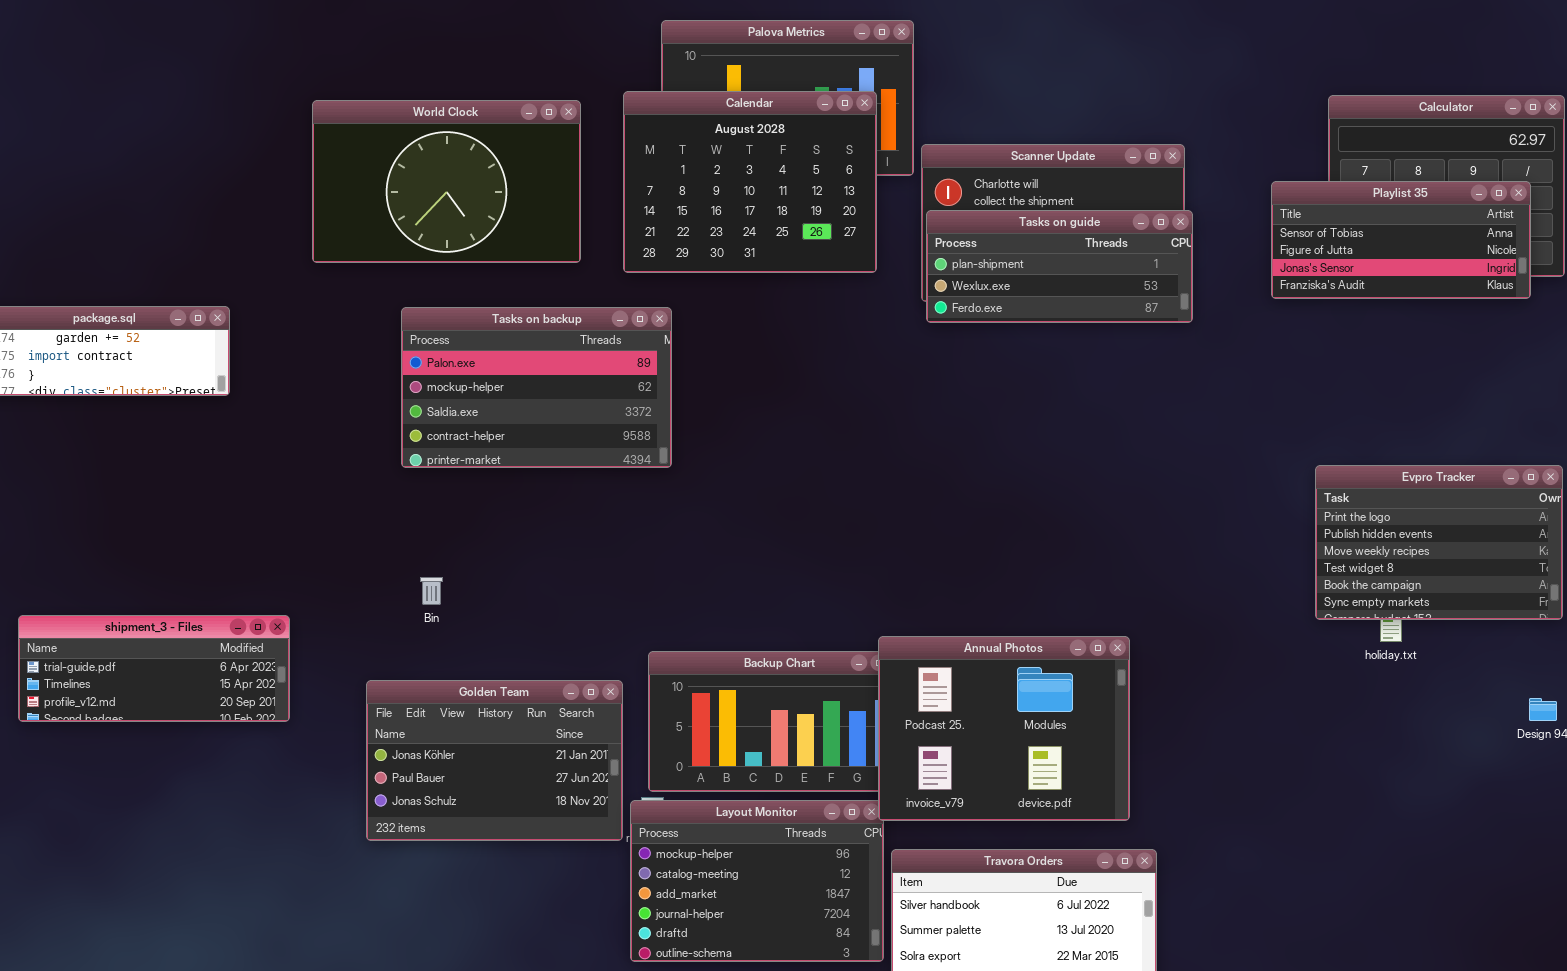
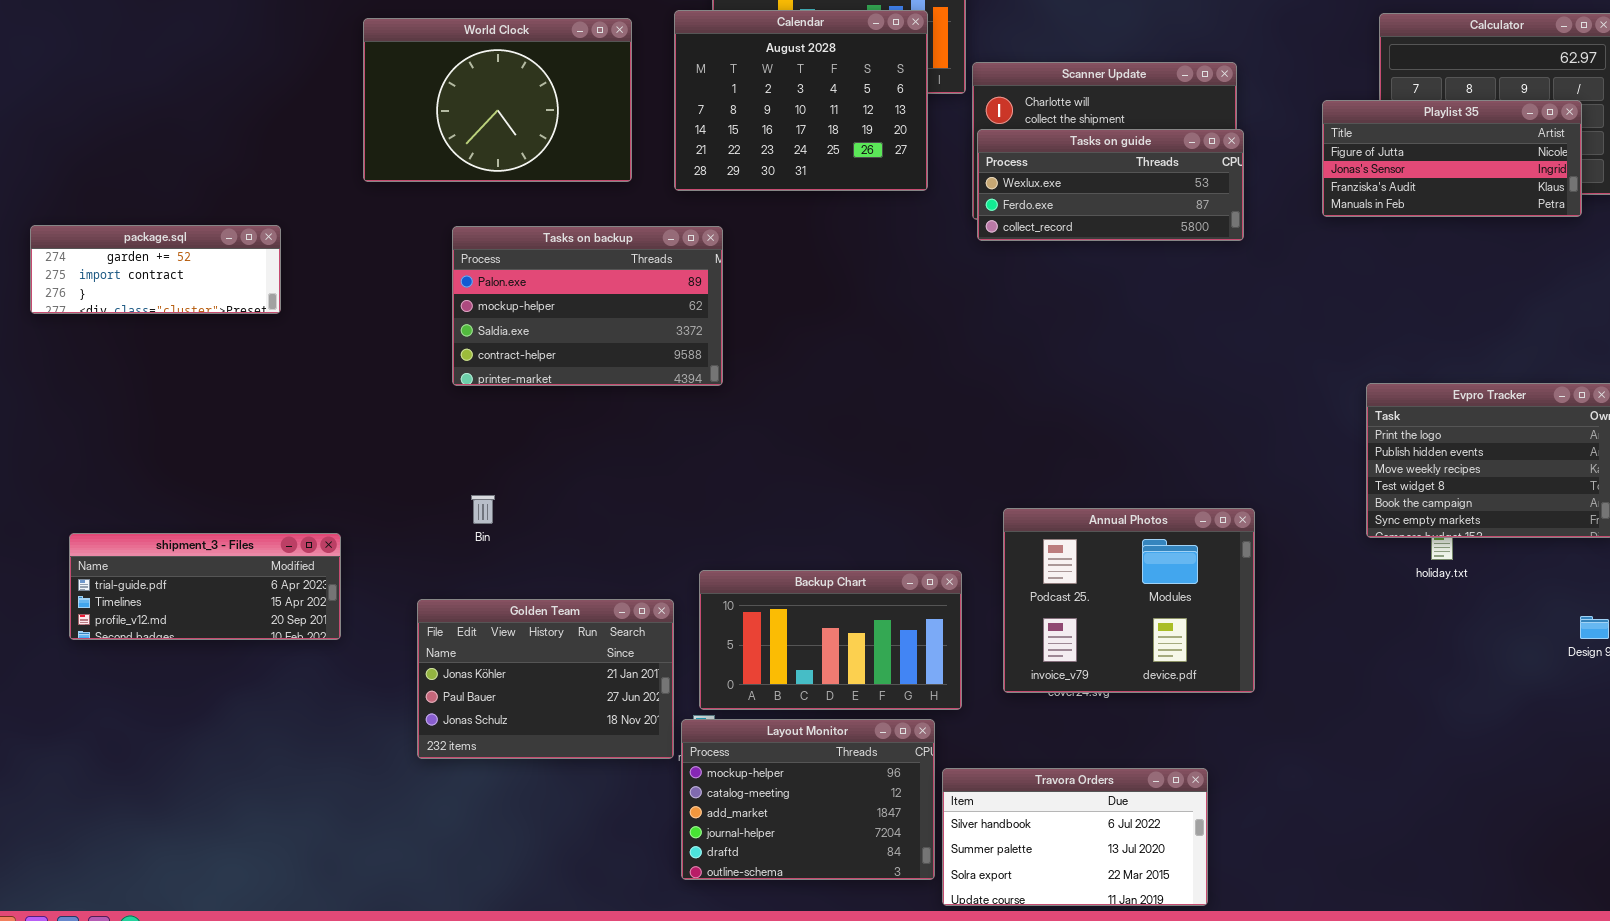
Playlist 35: [1271,181,1531,299] -> [1322,100,1582,217], scrolled down 1 row
Tasks on guide: [926,210,1193,323] -> [977,129,1244,241], scrolled down 1 row
Annual Photos: [878,636,1130,821] -> [1003,508,1255,693], moved

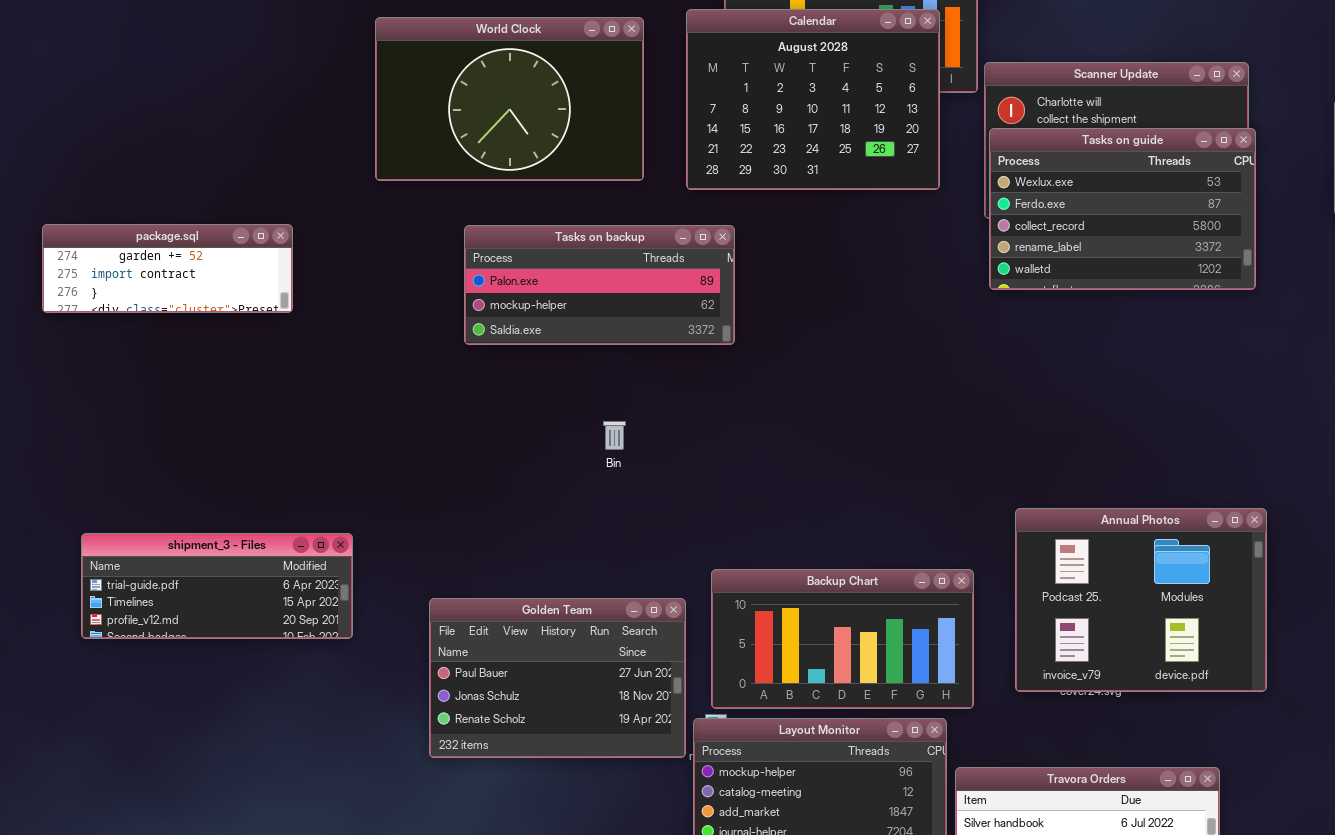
Tasks on guide: [977,129,1244,241] -> [989,128,1256,290], resized
Tasks on backup: [452,226,723,386] -> [464,225,735,345], resized
Bin: [471,495,495,524] -> [603,421,626,450], moved
Golden Team: [417,599,674,759] -> [429,598,686,758], scrolled down 1 row

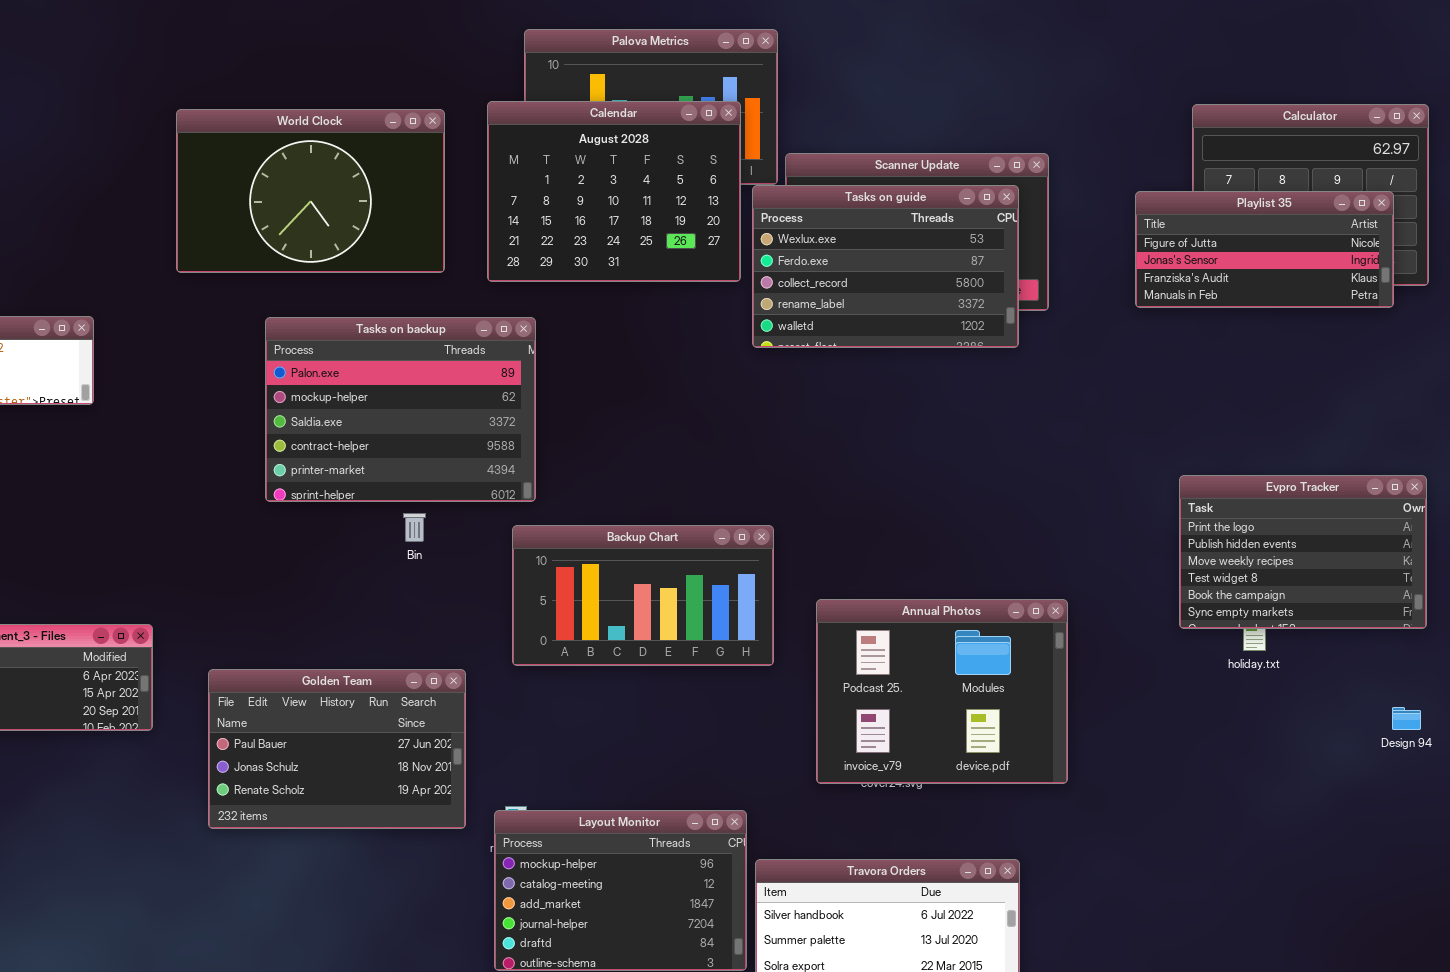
Tasks on guide: [989,128,1256,290] -> [752,185,1019,348], moved
Tasks on backup: [464,225,735,345] -> [265,317,536,502], resized
Backup Chart: [711,569,974,709] -> [512,525,774,666], moved
Golden Team: [429,598,686,758] -> [208,669,466,829], moved

